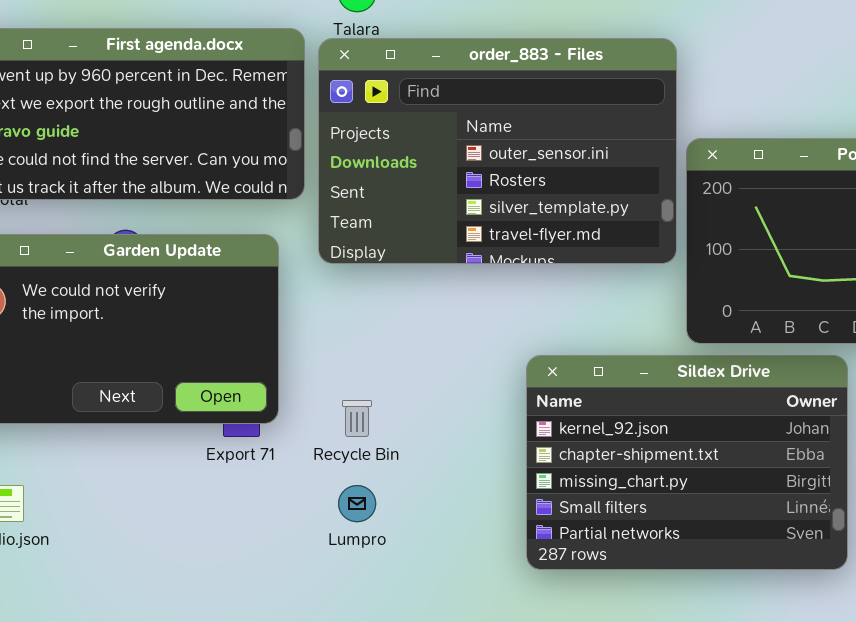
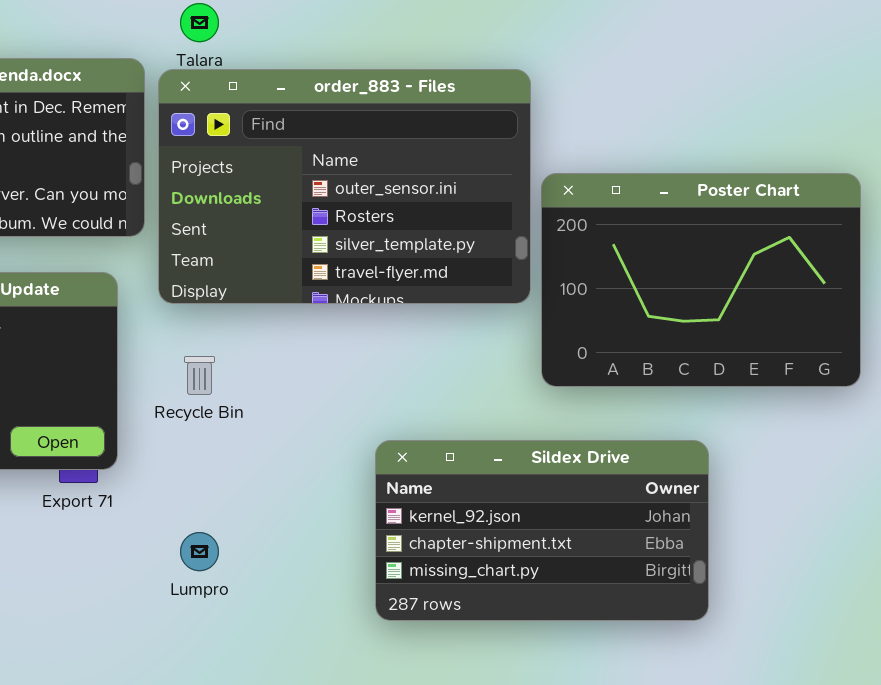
Sildex Drive: [526,355,848,570] -> [375,440,709,621], resized
Recycle Bin: [342,400,372,437] -> [184,356,215,395], moved

